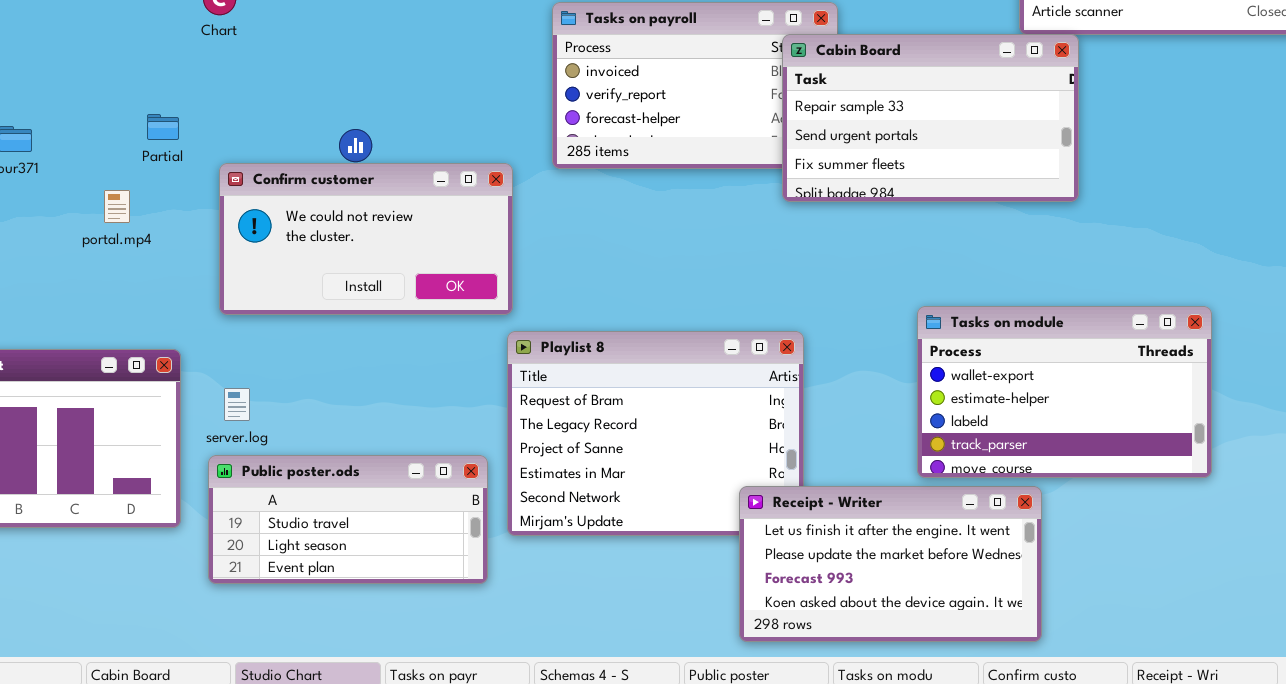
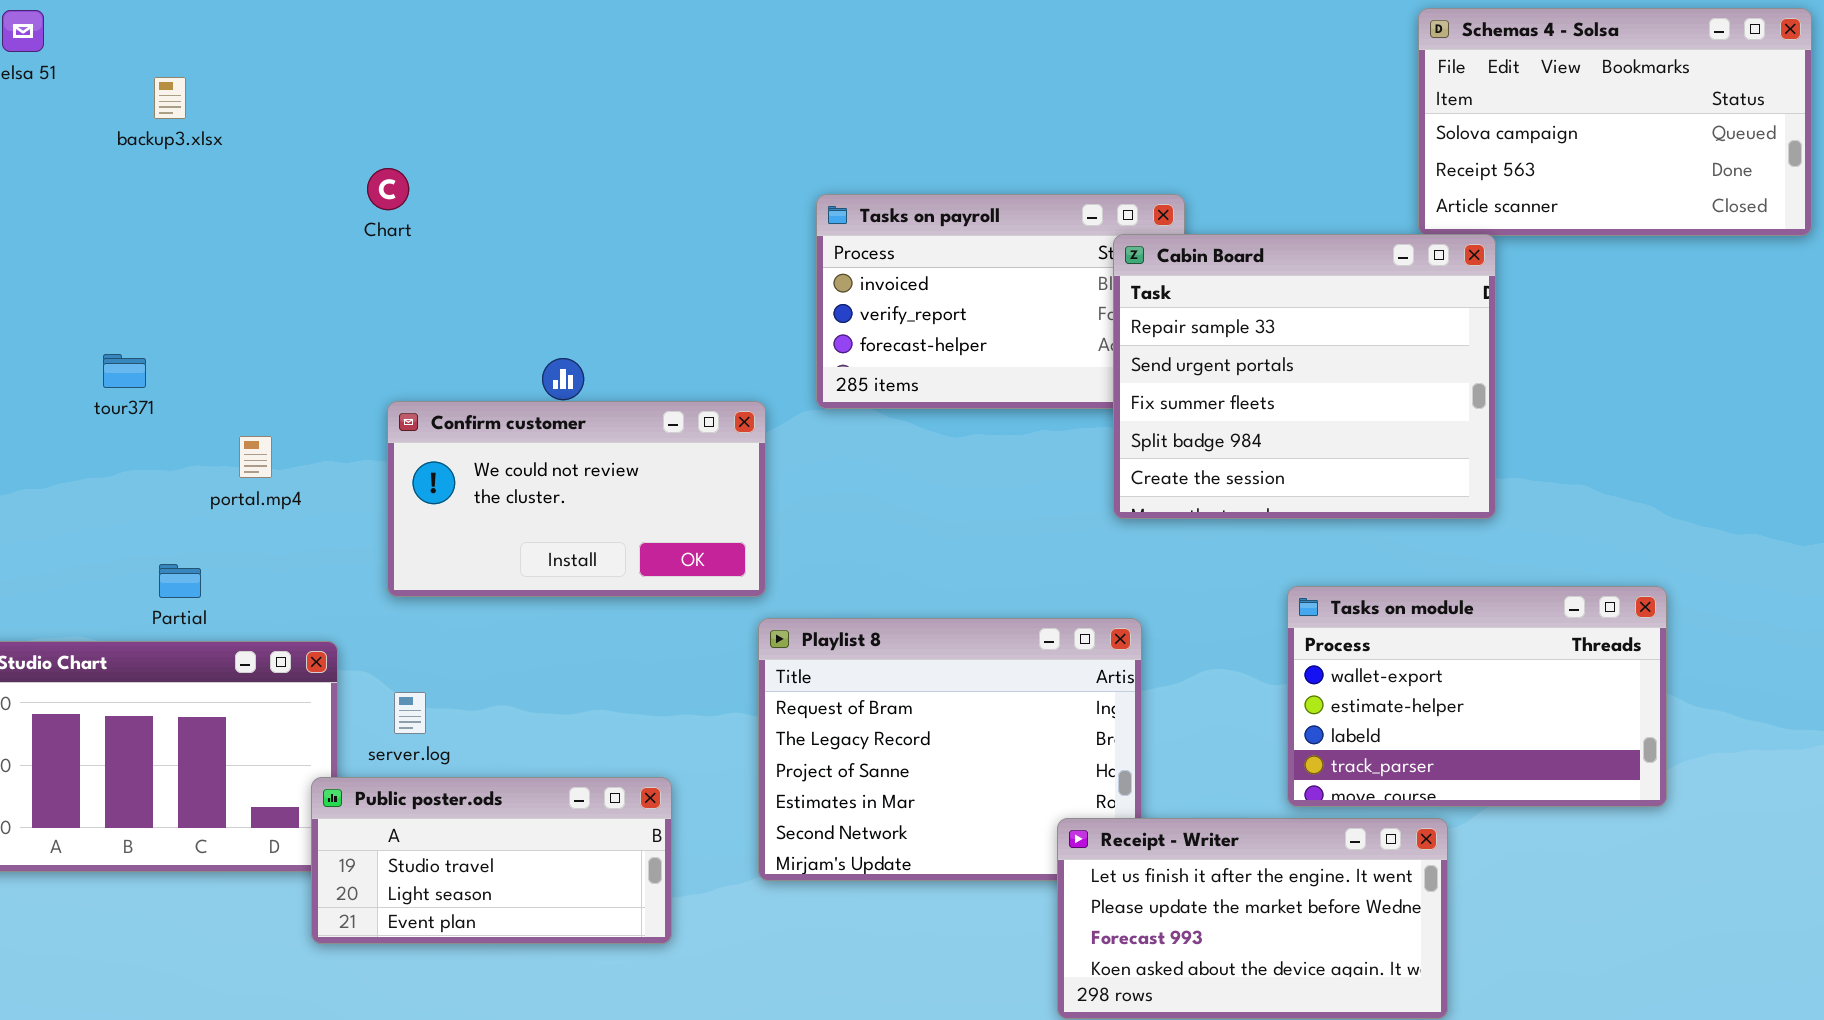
Cabin Board: [782,34,1079,202] -> [1113,234,1496,519], resized
Partial: [147,114,179,140] -> [159,564,201,598], moved
Public poster.ods: [208,455,488,584] -> [311,777,672,944], moved

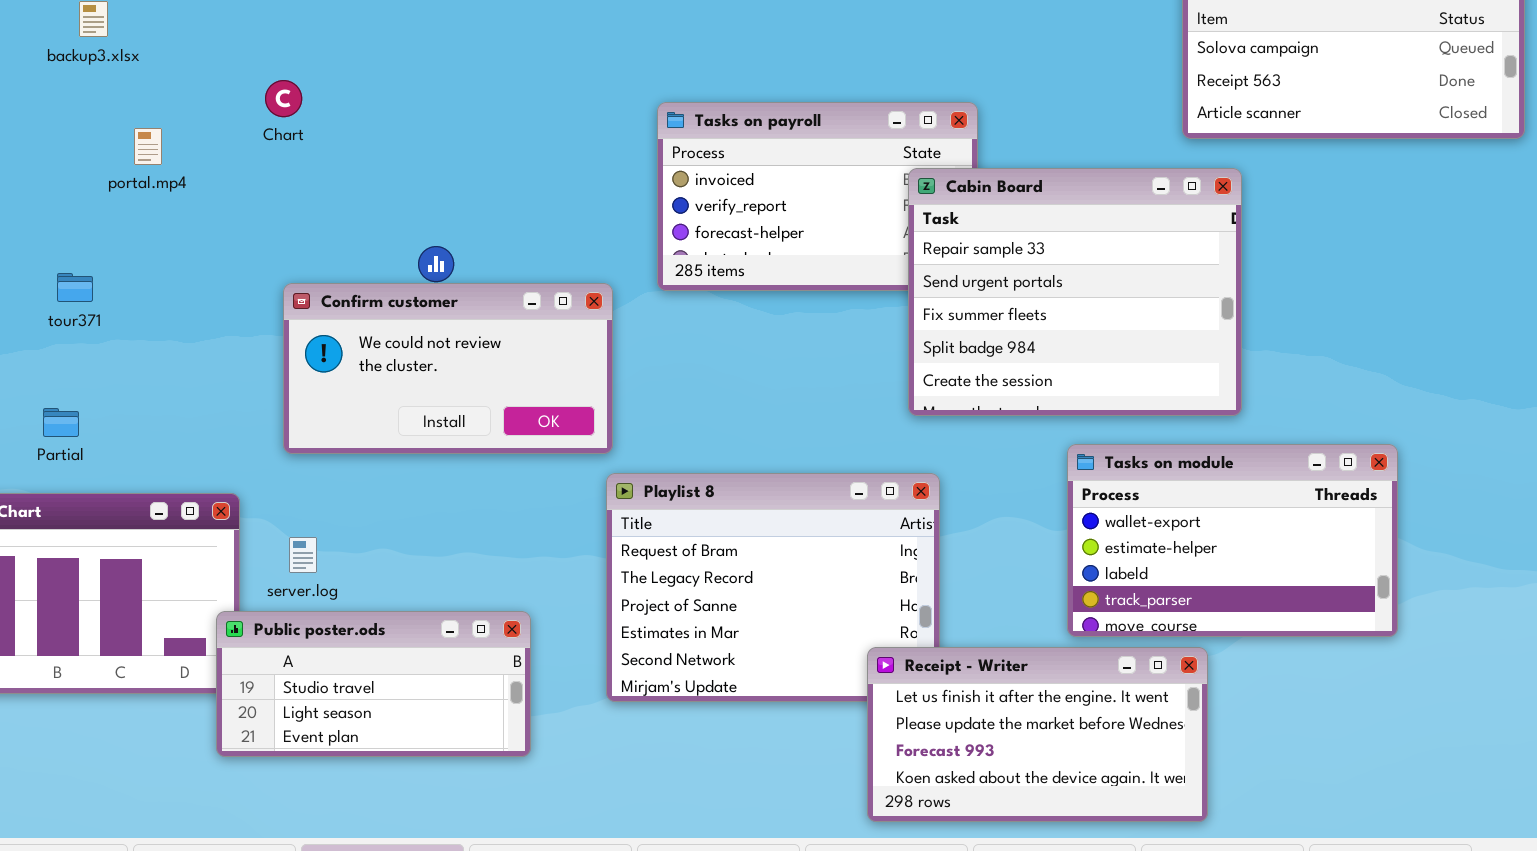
Cabin Board: [1113,234,1496,519] -> [908,168,1242,416], moved
tour371: [103,354,146,388] -> [57,273,93,302], moved
portal.mp4: [239,436,272,478] -> [134,128,162,165], moved
Partial: [159,564,201,598] -> [43,408,79,437], moved

